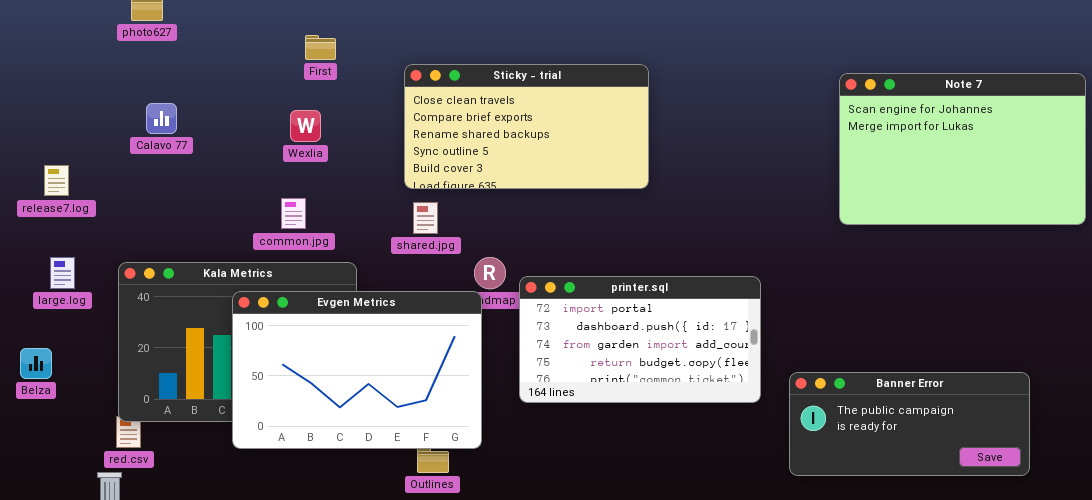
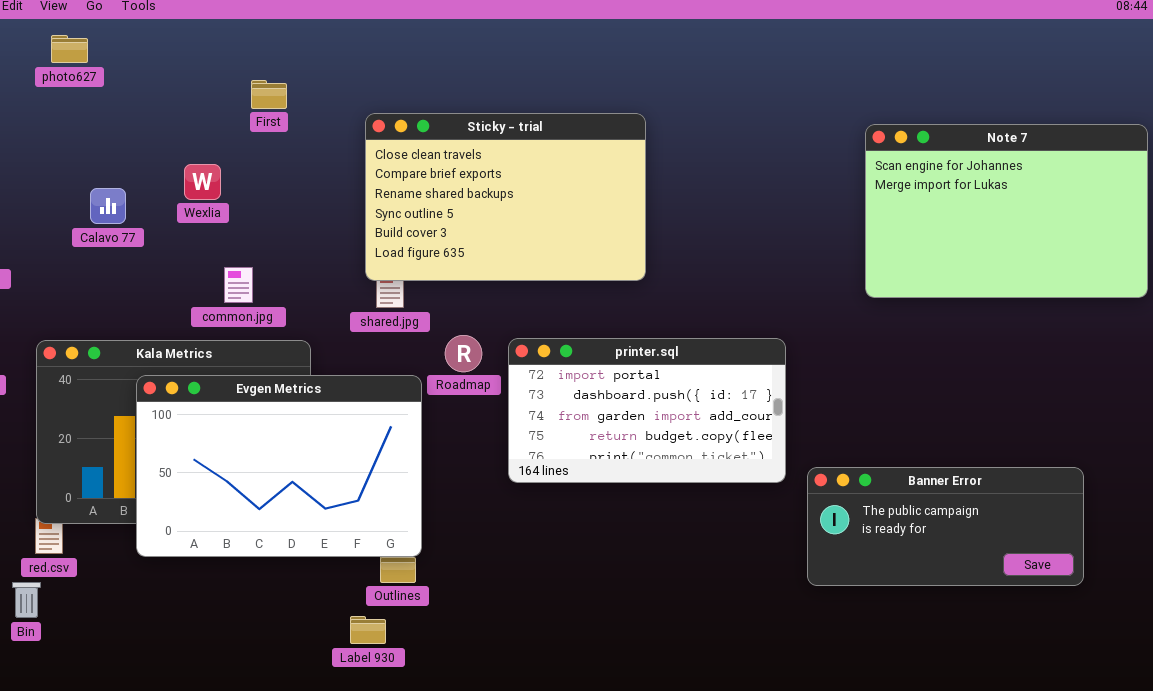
Sticky - trial: [404,64,649,189] -> [365,113,646,281], resized
Calavo 77: [146,103,177,134] -> [90,188,126,224], moved
Wexlia: [290,110,321,142] -> [184,164,221,200], moved
printer.sql: [519,276,761,403] -> [508,338,786,483], moved
Evgen Metrics: [232,291,482,449] -> [136,375,422,557], moved

